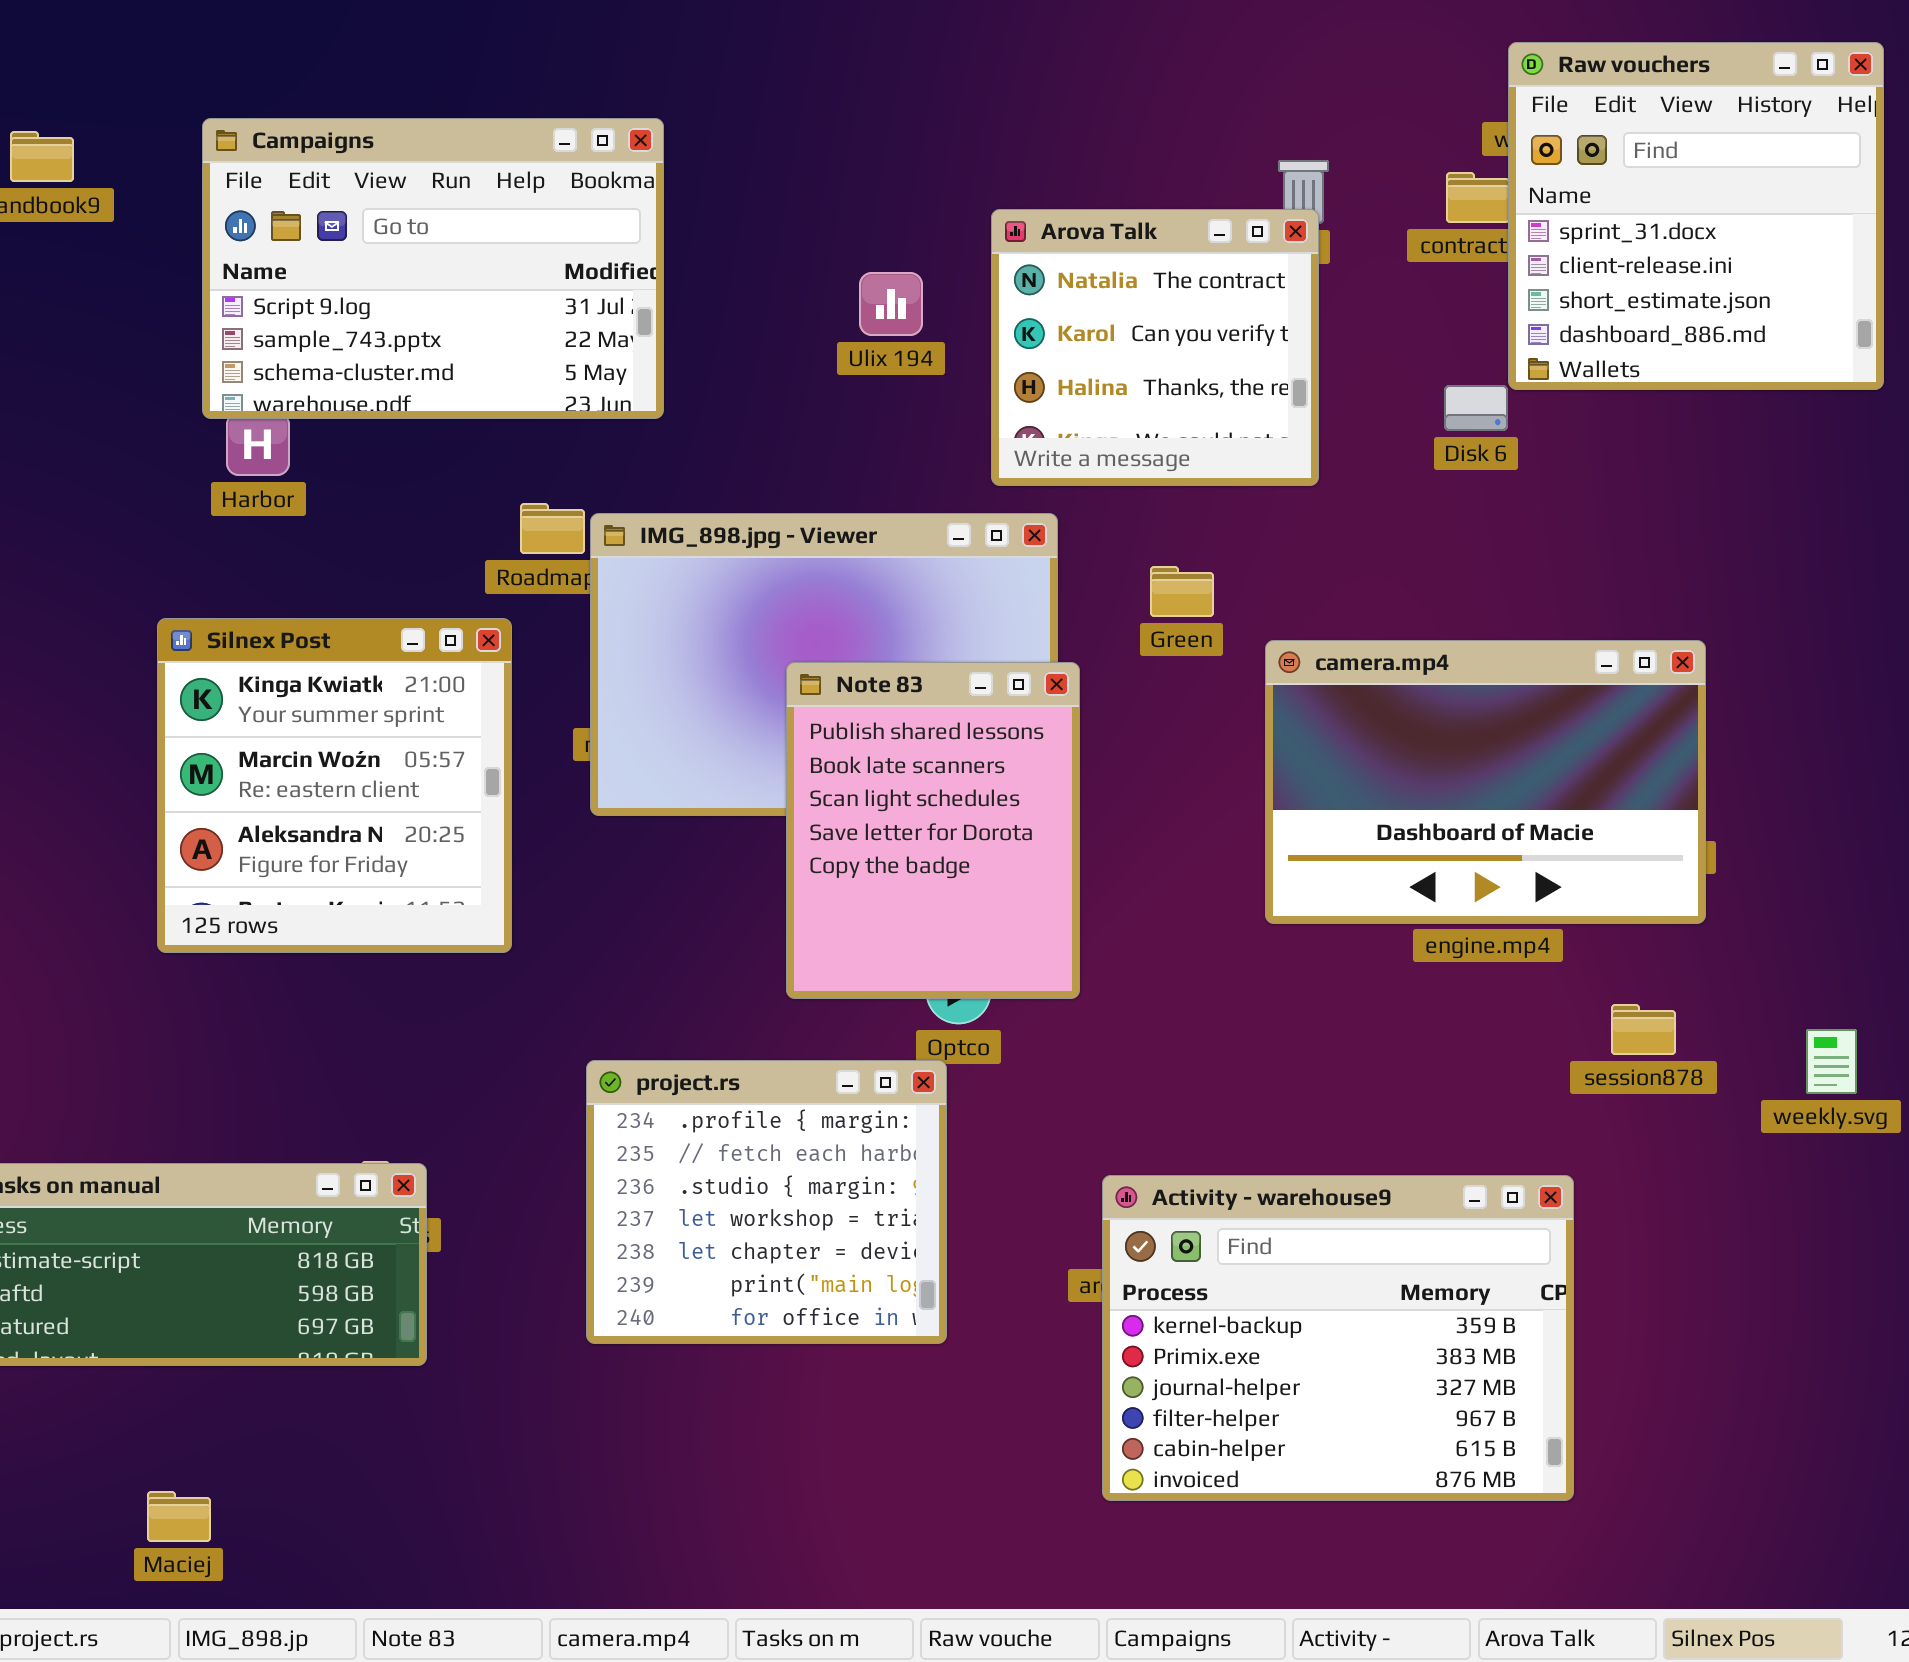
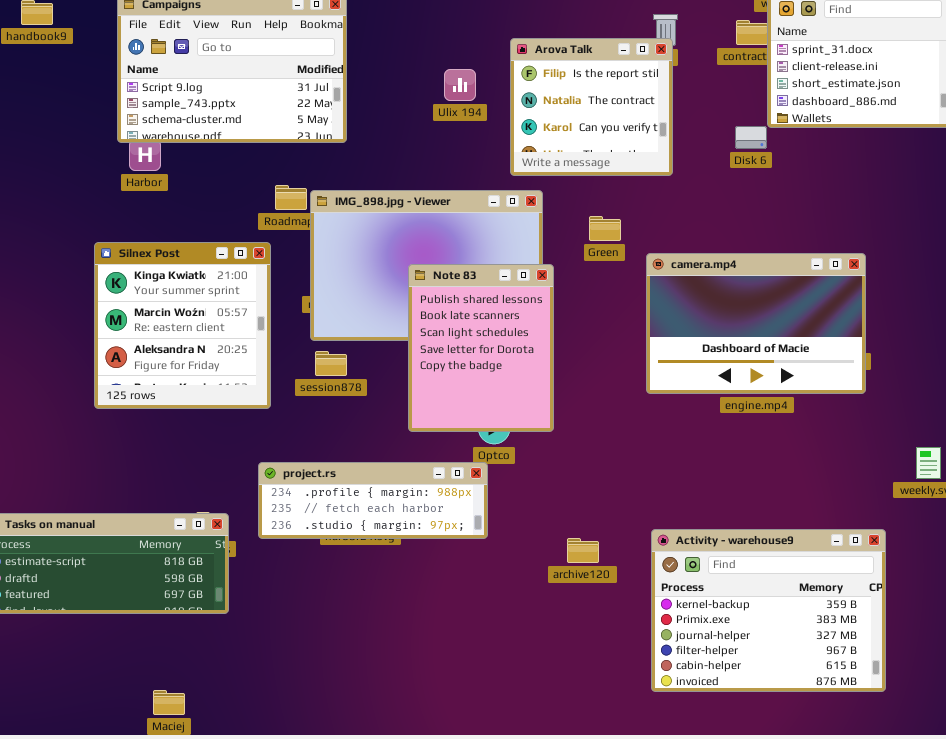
Arova Talk: [991,209,1319,486] -> [510,38,673,176], scrolled up 1 row
session878: [1611,1004,1676,1055] -> [315,351,347,376], moved
project.rs: [586,1060,947,1344] -> [258,462,488,539], resized
Activity - warehouse9: [1102,1175,1574,1501] -> [651,529,886,692], moved
Maciej: [147,1491,211,1542] -> [153,690,185,715], moved

